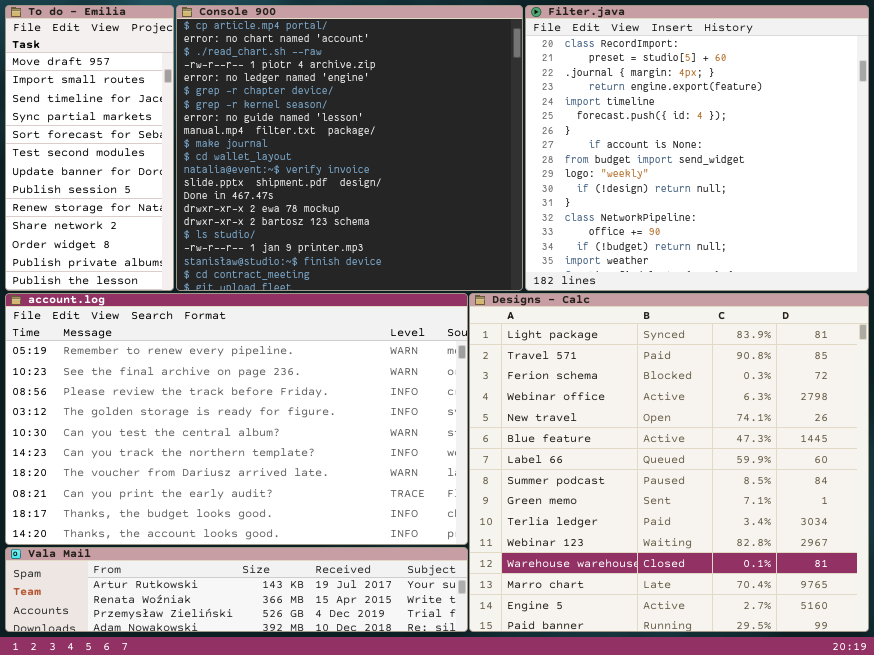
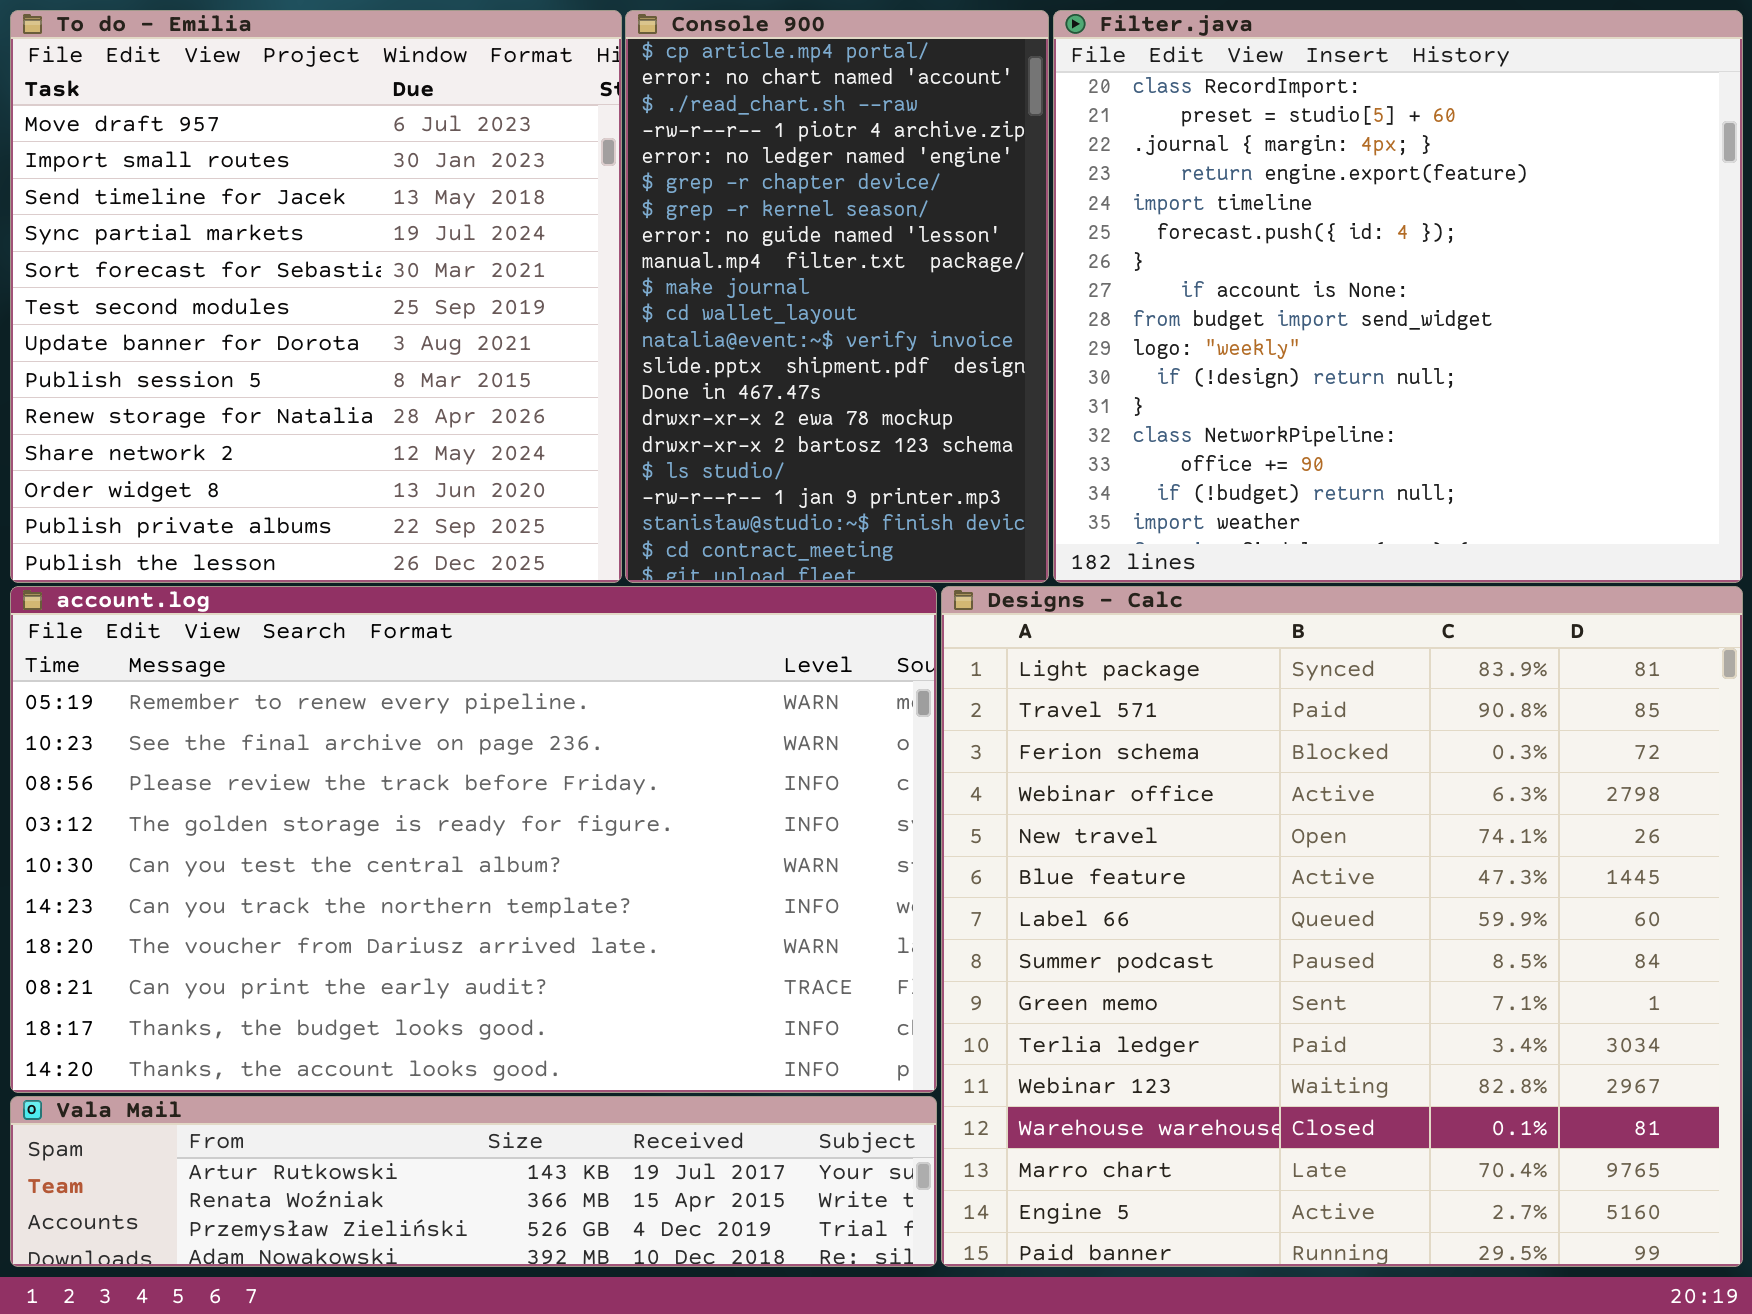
To do - Emilia: [5,5,174,291] -> [10,10,622,583], resized
Console 900: [176,5,523,291] -> [625,10,1049,583], resized

